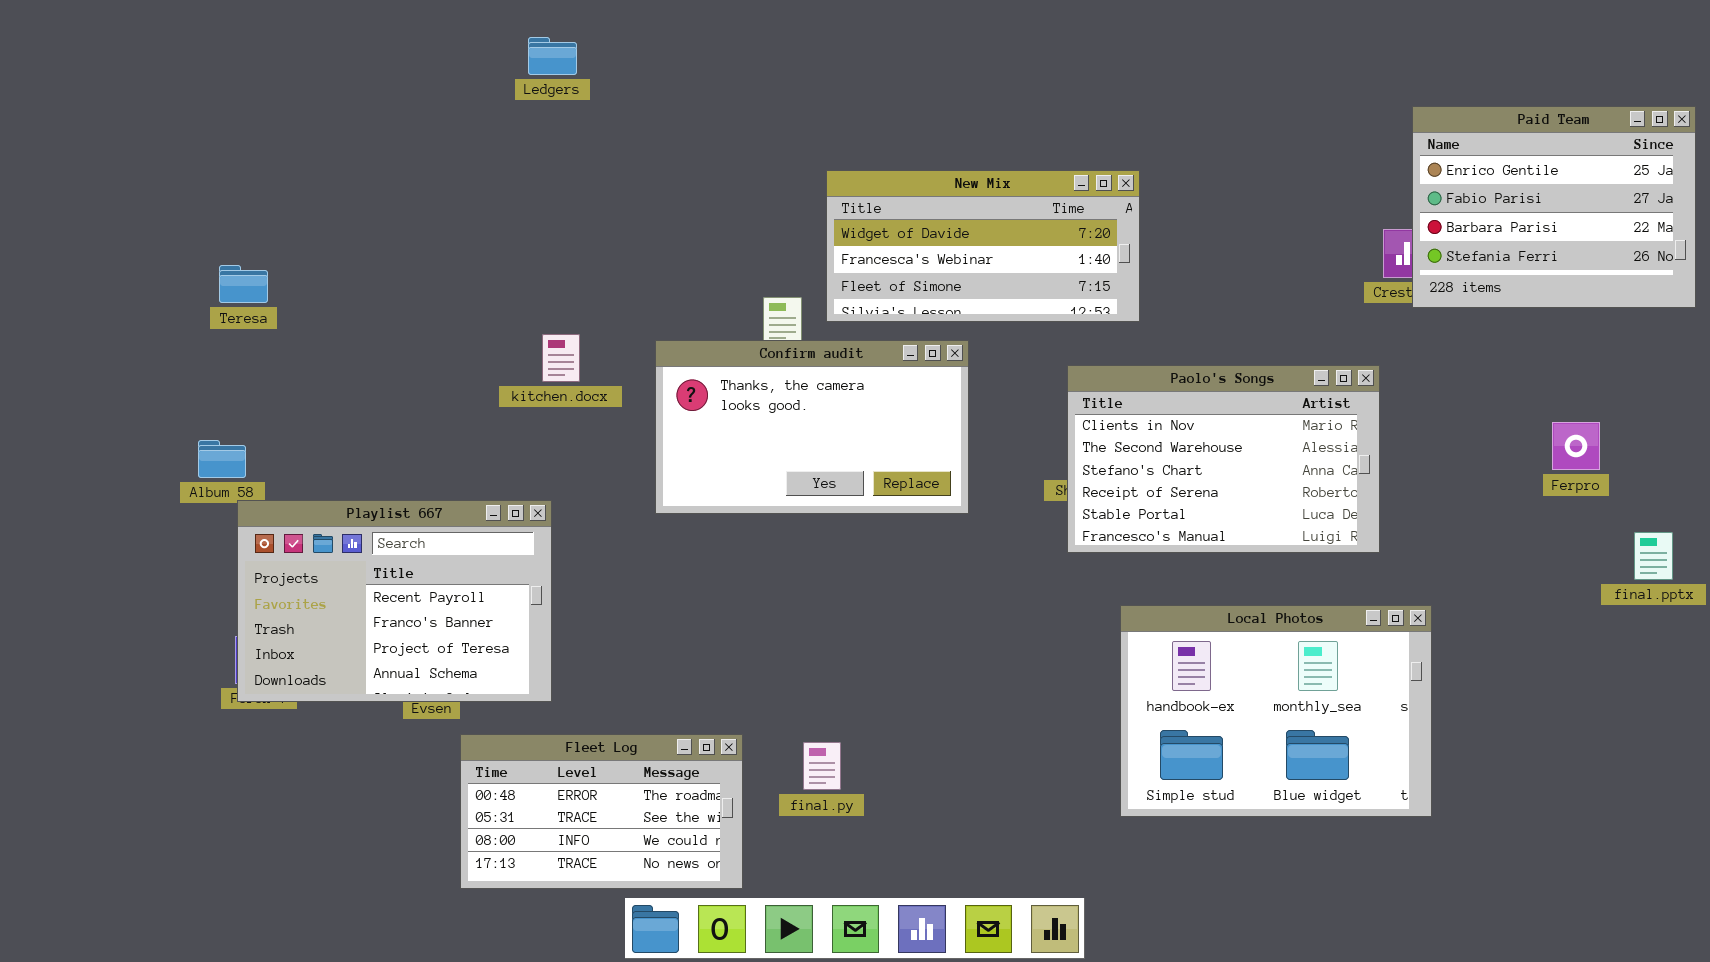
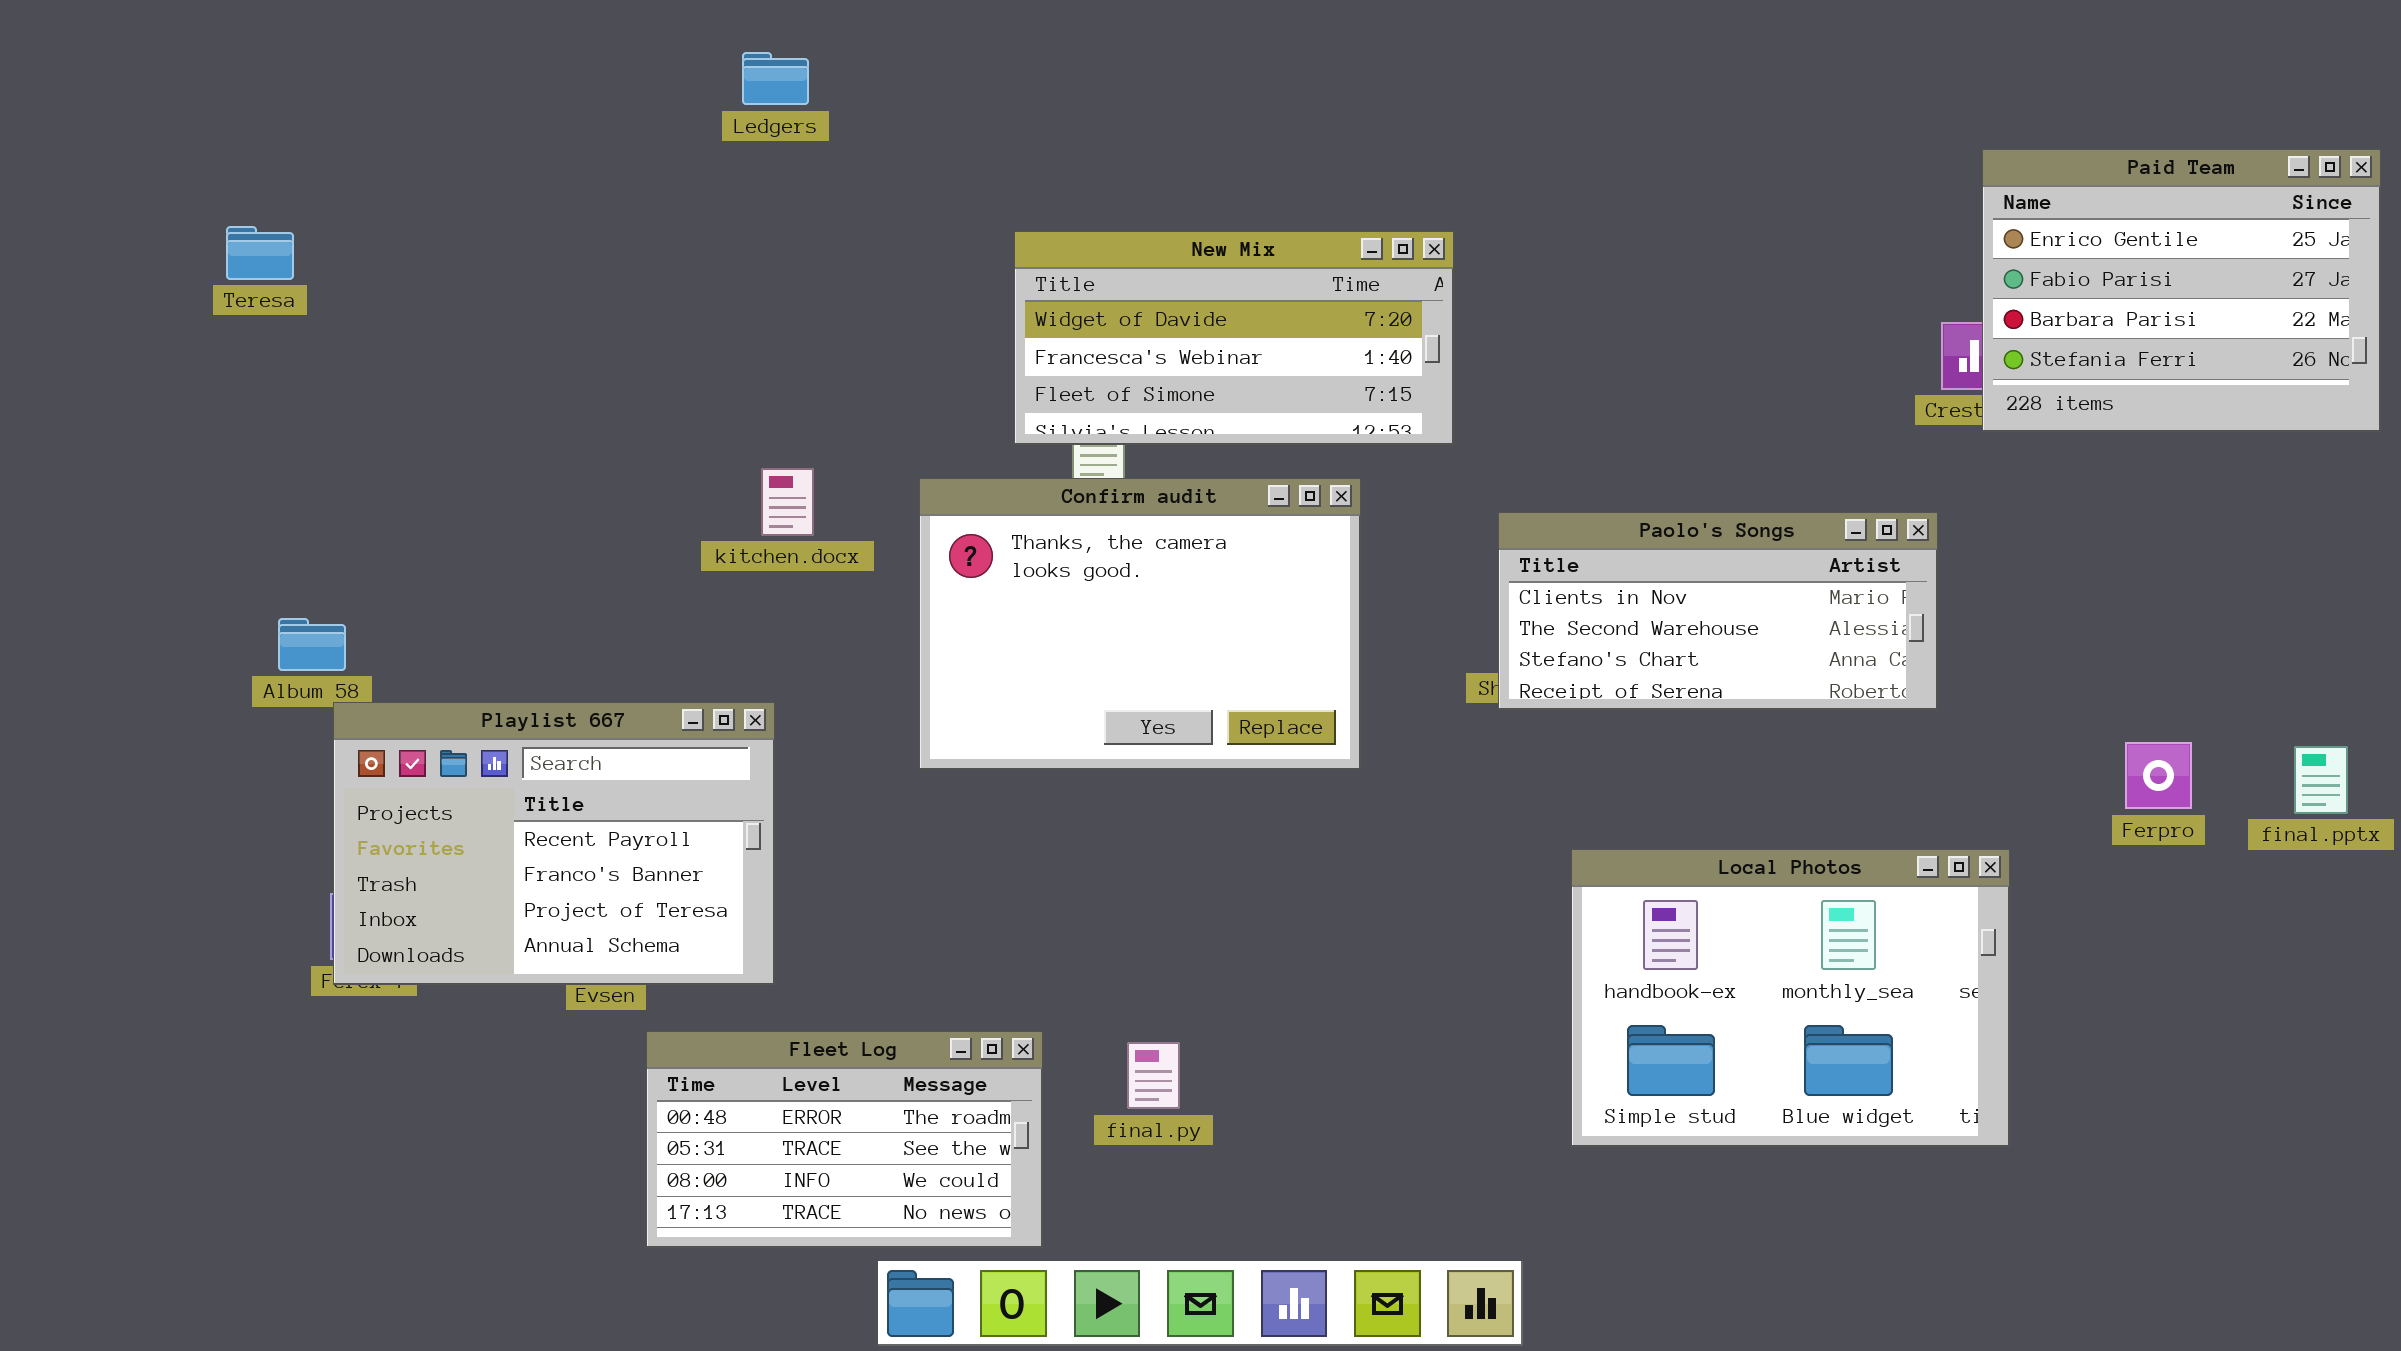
New Mix: [826,170,1140,322] -> [1014,231,1454,445], moved
Teresa: [219,265,268,303] -> [226,226,294,280], moved
Confirm audit: [655,340,969,514] -> [919,478,1361,770], resized
Paolo's Songs: [1067,365,1380,553] -> [1498,512,1938,710], resized
Ferpro: [1552,422,1600,470] -> [2125,742,2192,809], moved

